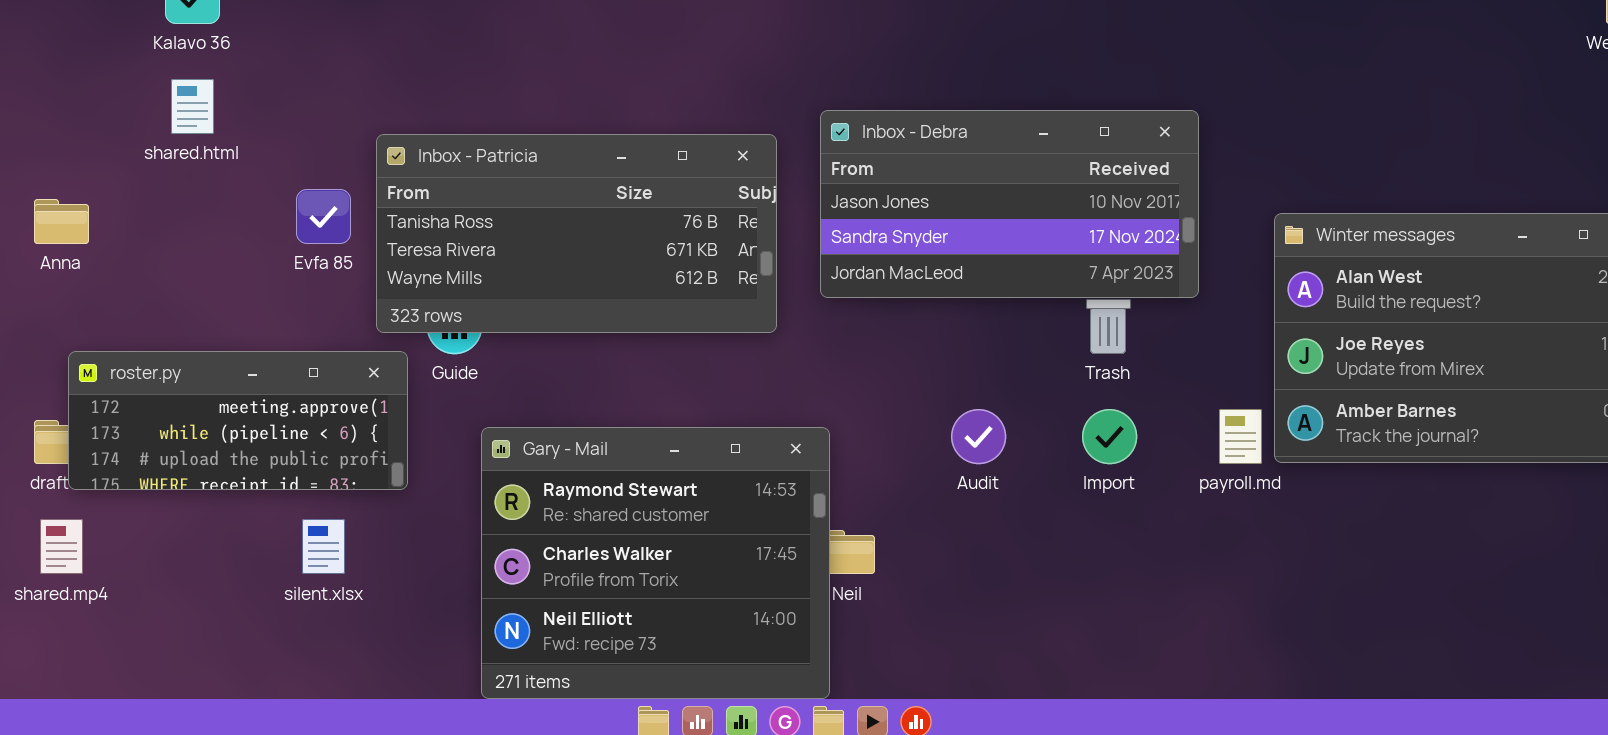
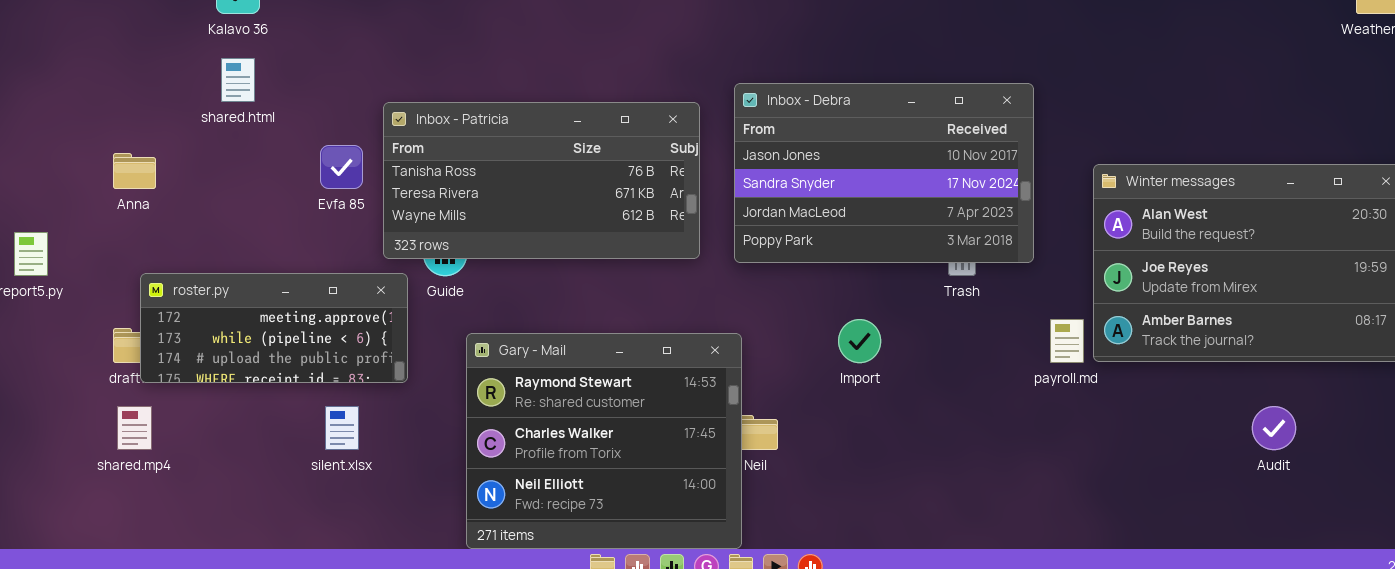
Inbox - Debra: [820,110,1199,298] -> [734,83,1034,263], resized
Audit: [951,409,1006,464] -> [1252,406,1296,450], moved
Import: [1082,409,1137,464] -> [838,319,881,363], moved

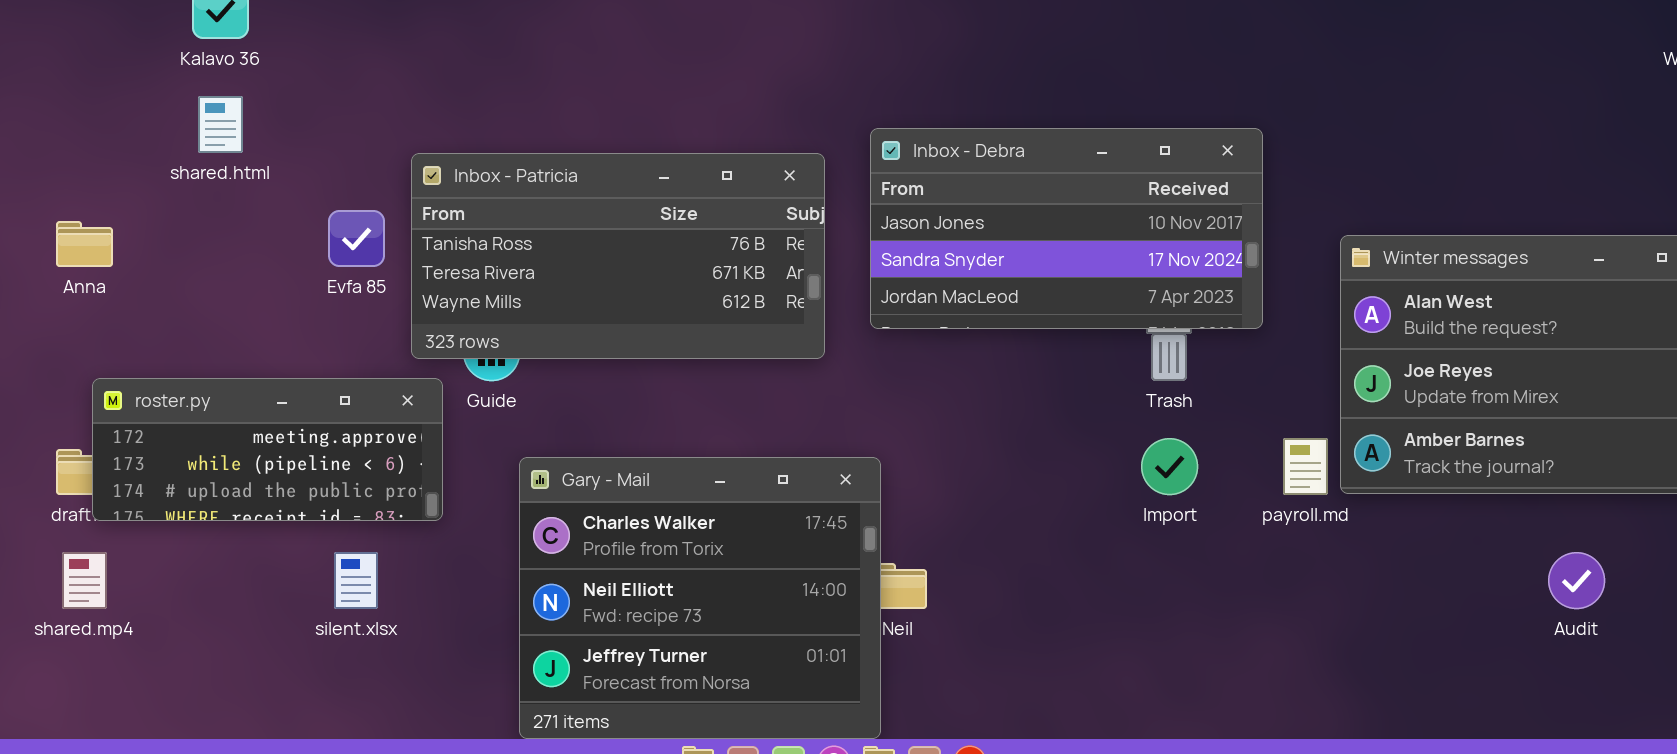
Inbox - Debra: [734,83,1034,263] -> [870,128,1263,329], resized
Import: [838,319,881,363] -> [1141,438,1198,495], moved
Gary - Mail: [466,333,742,549] -> [519,457,881,739], scrolled down 1 row

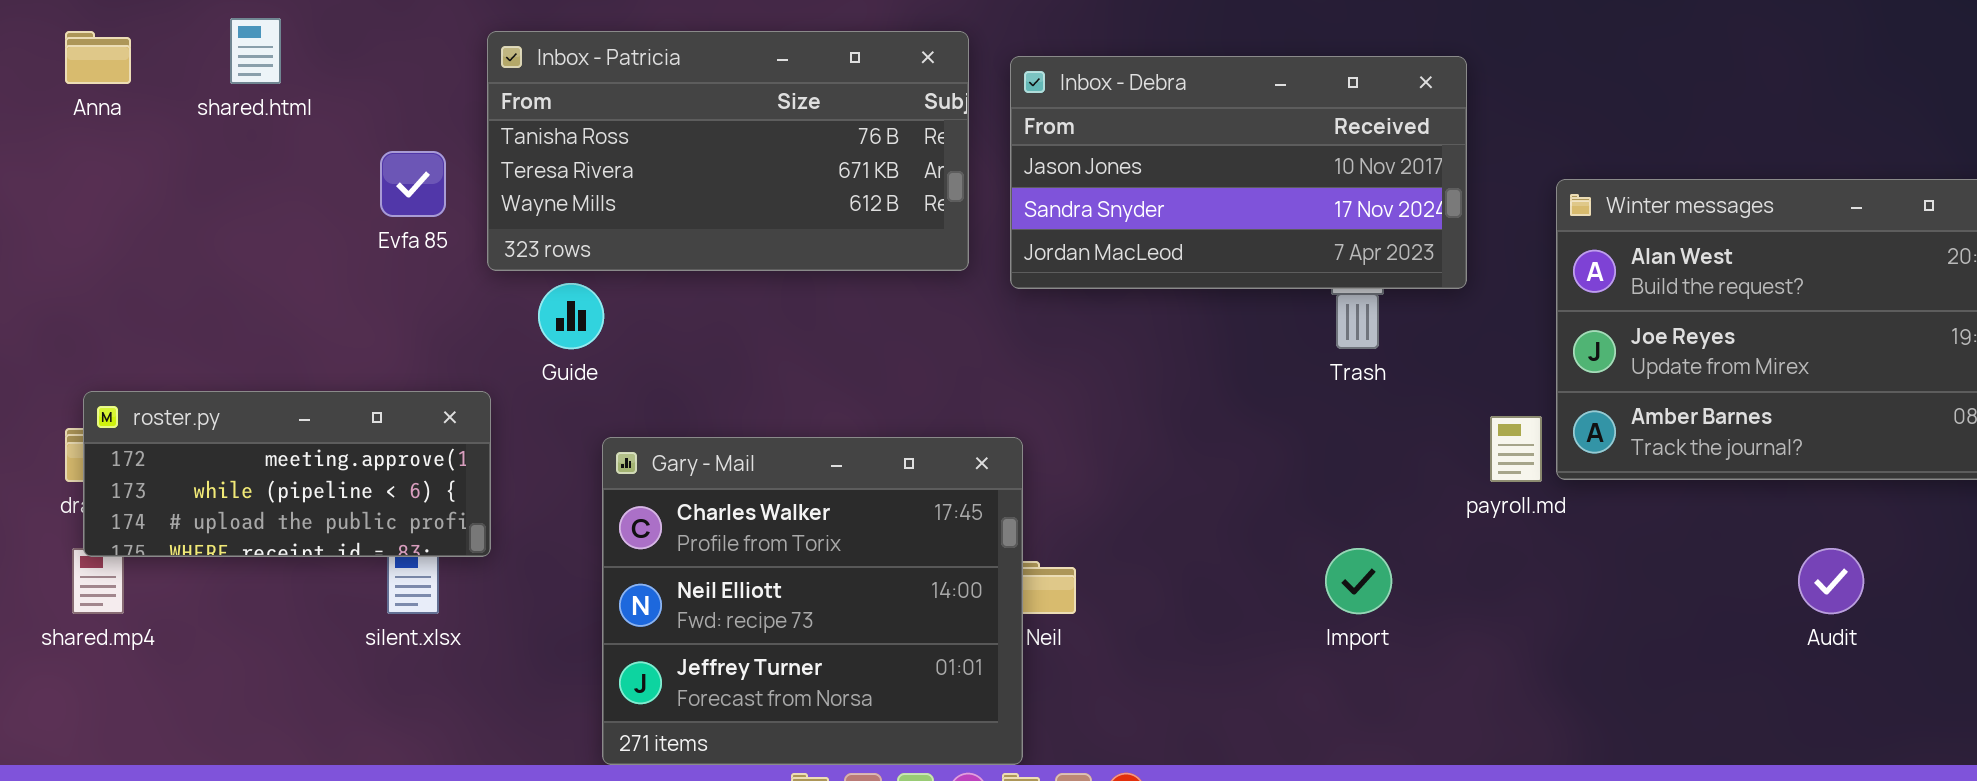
Inbox - Patricia: [411,153,825,359] -> [487,31,969,271], moved
Anna: [56,221,113,267] -> [65,31,131,84], moved
roster.py: [92,378,443,521] -> [83,391,491,557], moved
Import: [1141,438,1198,495] -> [1325,548,1392,614], moved

